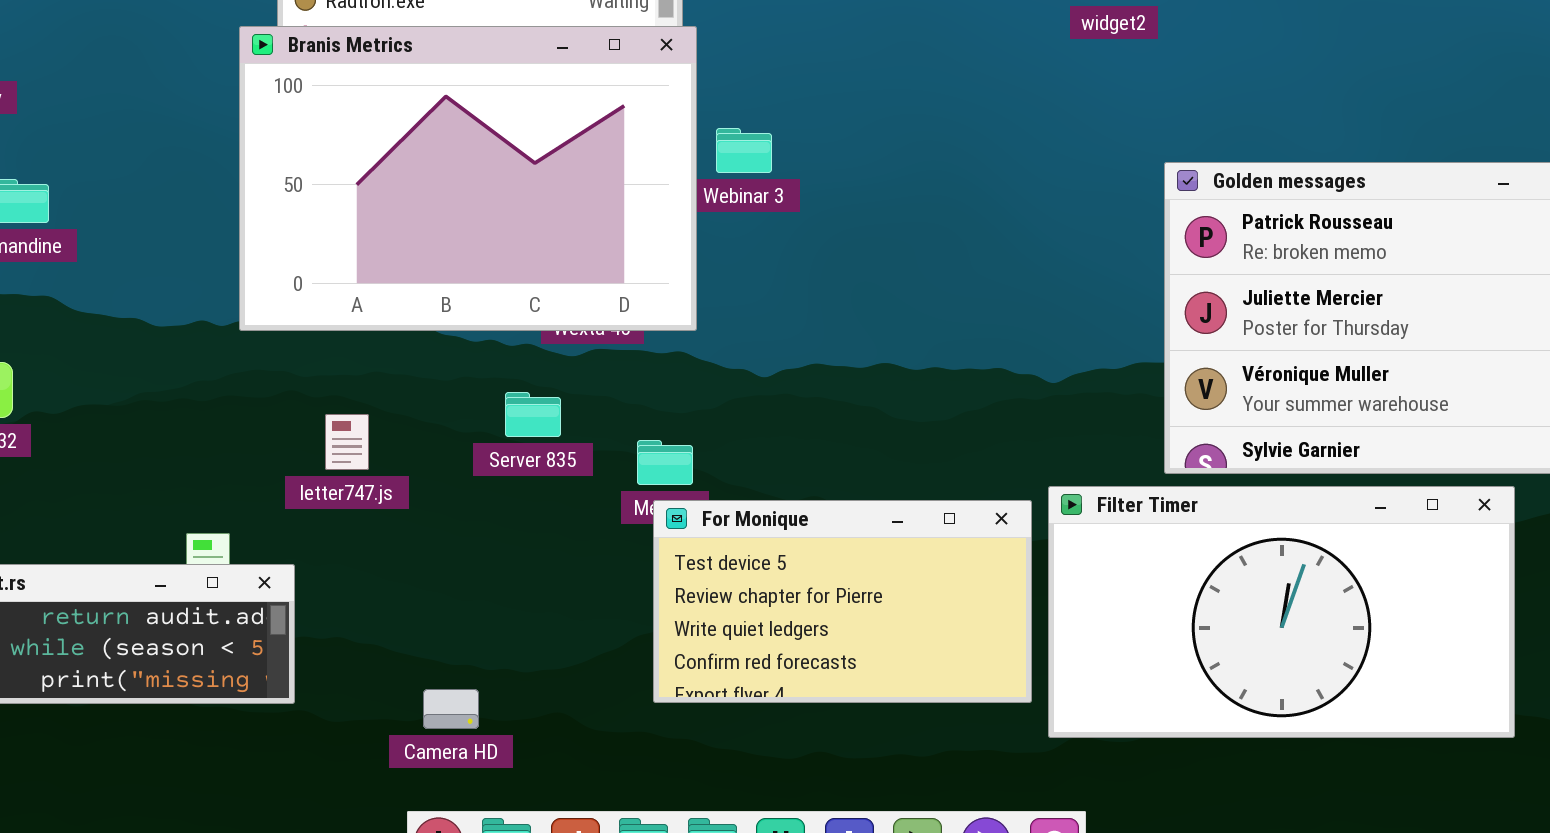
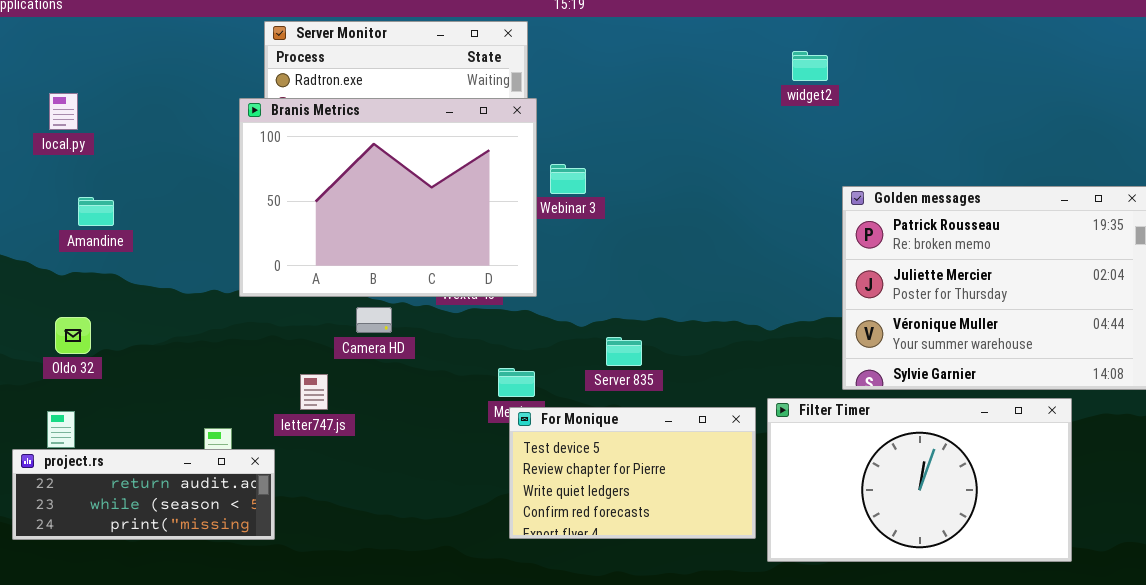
Server 835: [505,392,561,437] -> [606,337,642,366], moved
letter747.js: [325,414,369,470] -> [300,374,328,410], moved
Camera HD: [423,689,479,729] -> [356,307,392,333], moved

